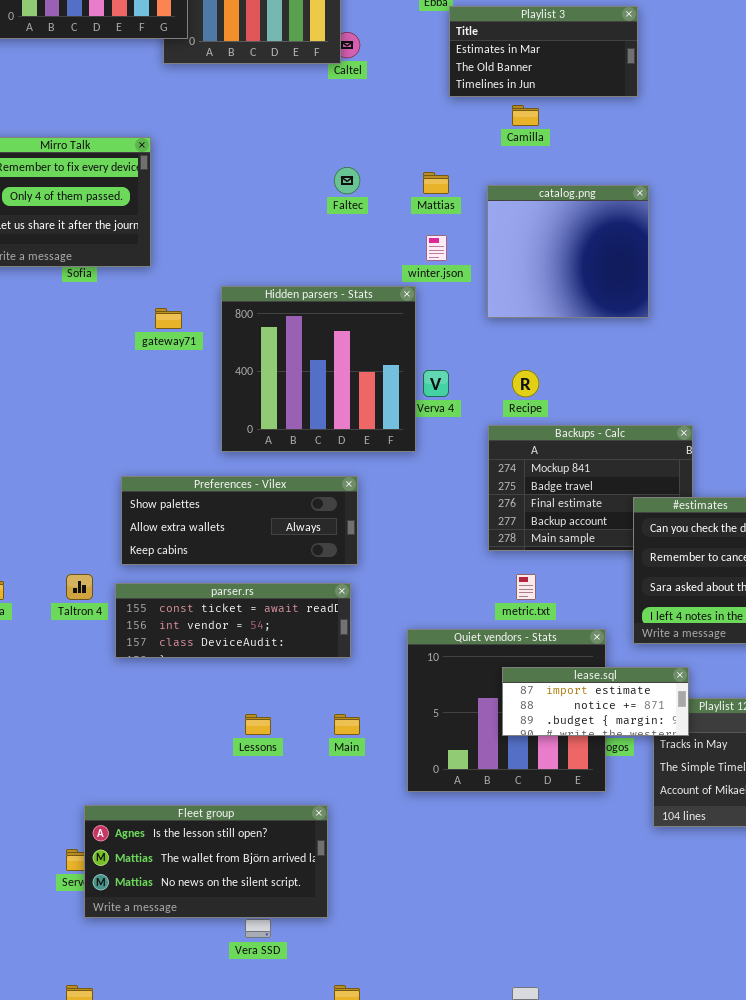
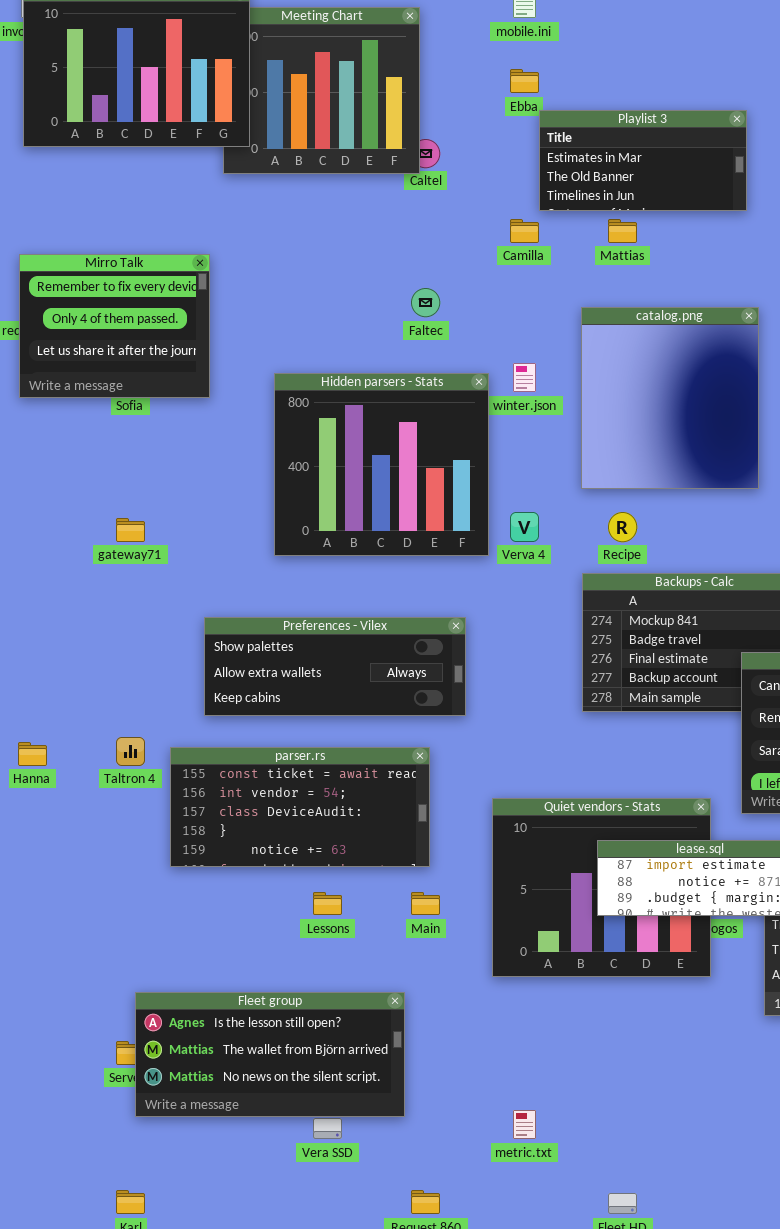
Camilla: [512,105,539,126] -> [510,219,539,243], moved
Mattias: [423,172,449,194] -> [608,219,637,243], moved
catalog.png: [487,185,649,318] -> [581,307,759,489], resized
Hidden parsers - Stats: [221,286,416,452] -> [274,373,489,556], moved
gateway71: [155,308,182,329] -> [116,518,145,542], moved
Preferences - Vilex: [121,476,358,565] -> [204,617,466,716], moved
metric.txt: [516,574,536,600] -> [513,1110,536,1139], moved
parser.rs: [115,583,351,658] -> [170,747,430,867], resized

